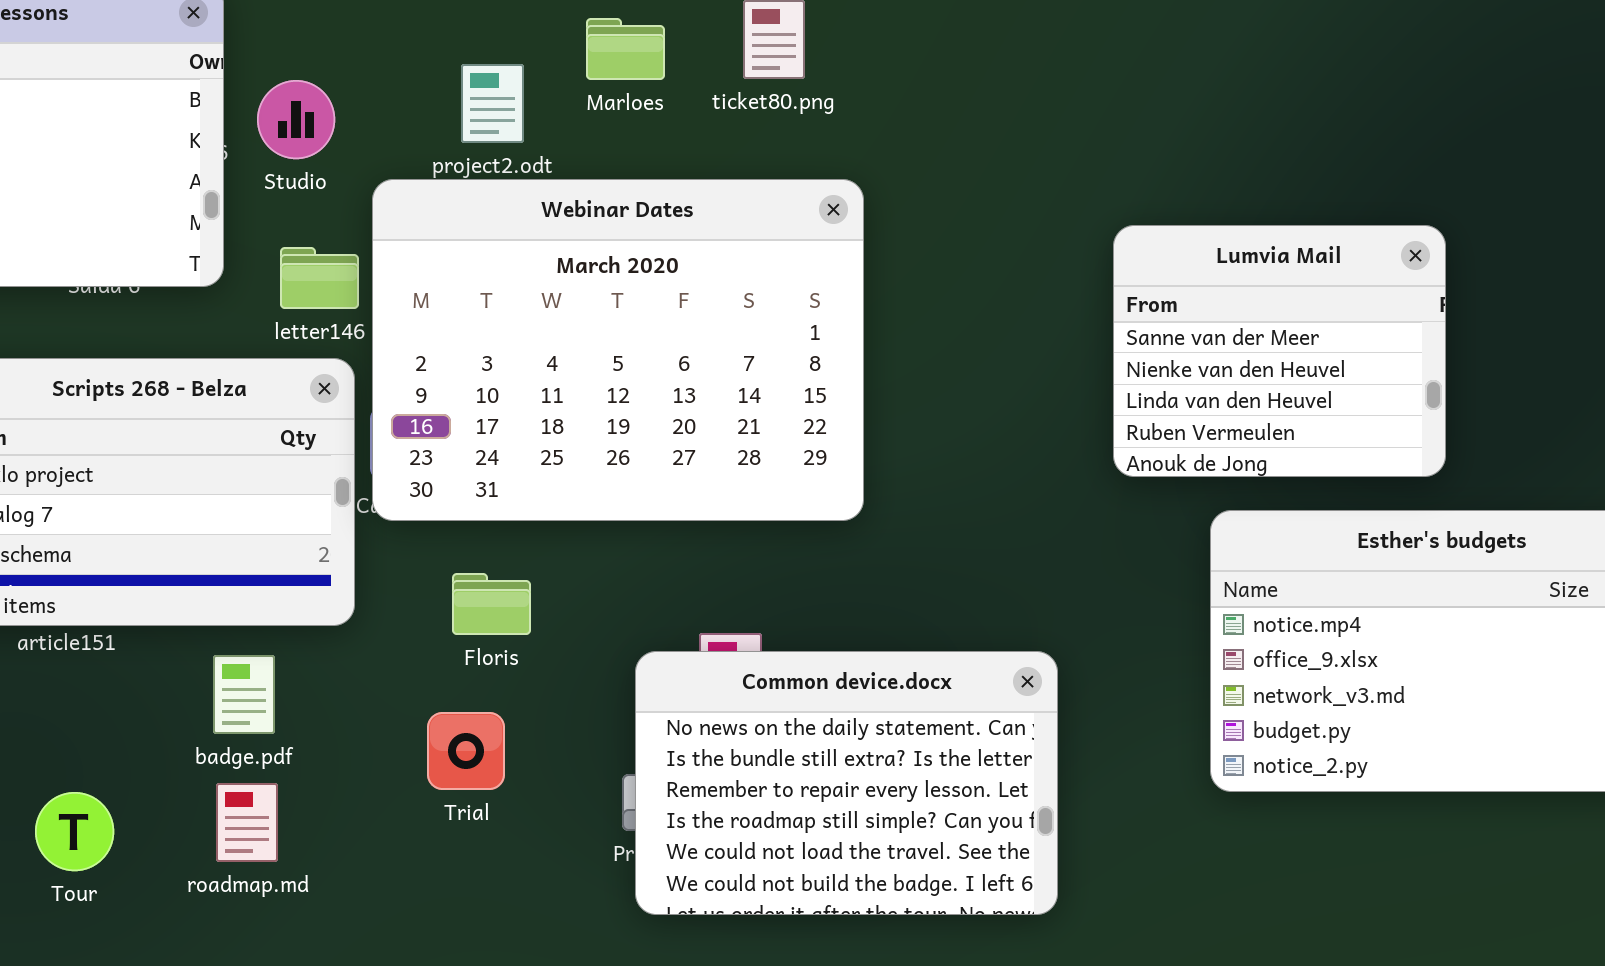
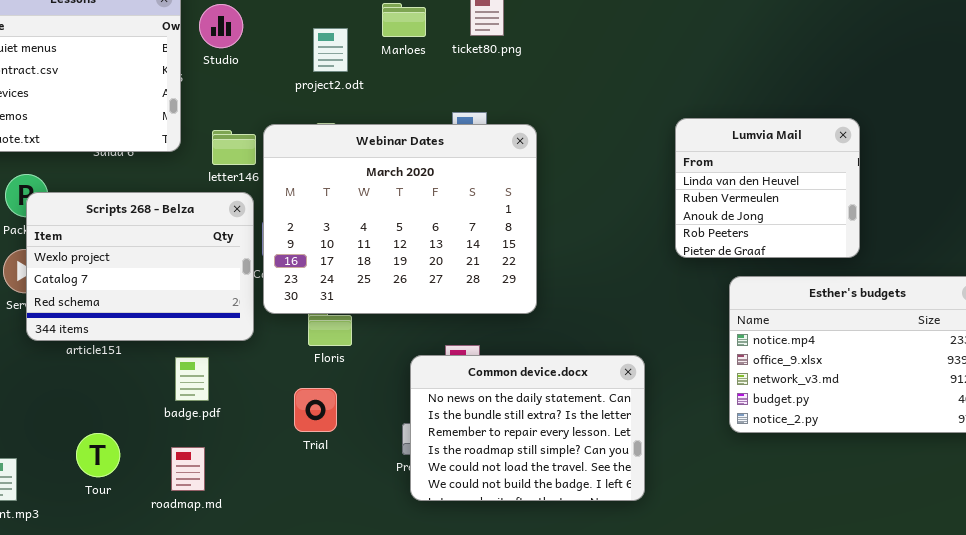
Studio: [257,80,335,159] -> [199,4,243,48], moved
Webinar Dates: [372,179,864,521] -> [263,124,537,314], moved
Lumvia Mail: [1113,225,1446,477] -> [675,118,860,258], scrolled down 2 rows
roadmap.md: [216,783,278,862] -> [171,447,205,491], moved

